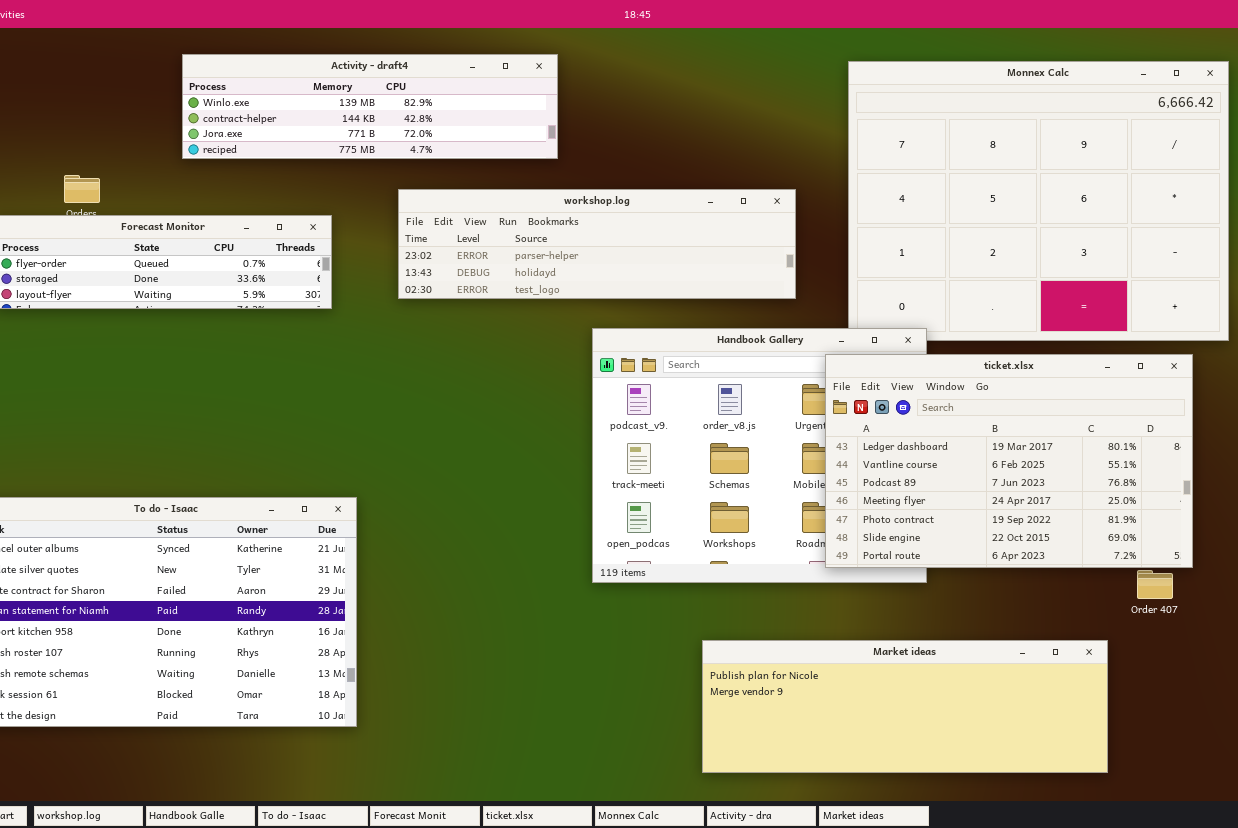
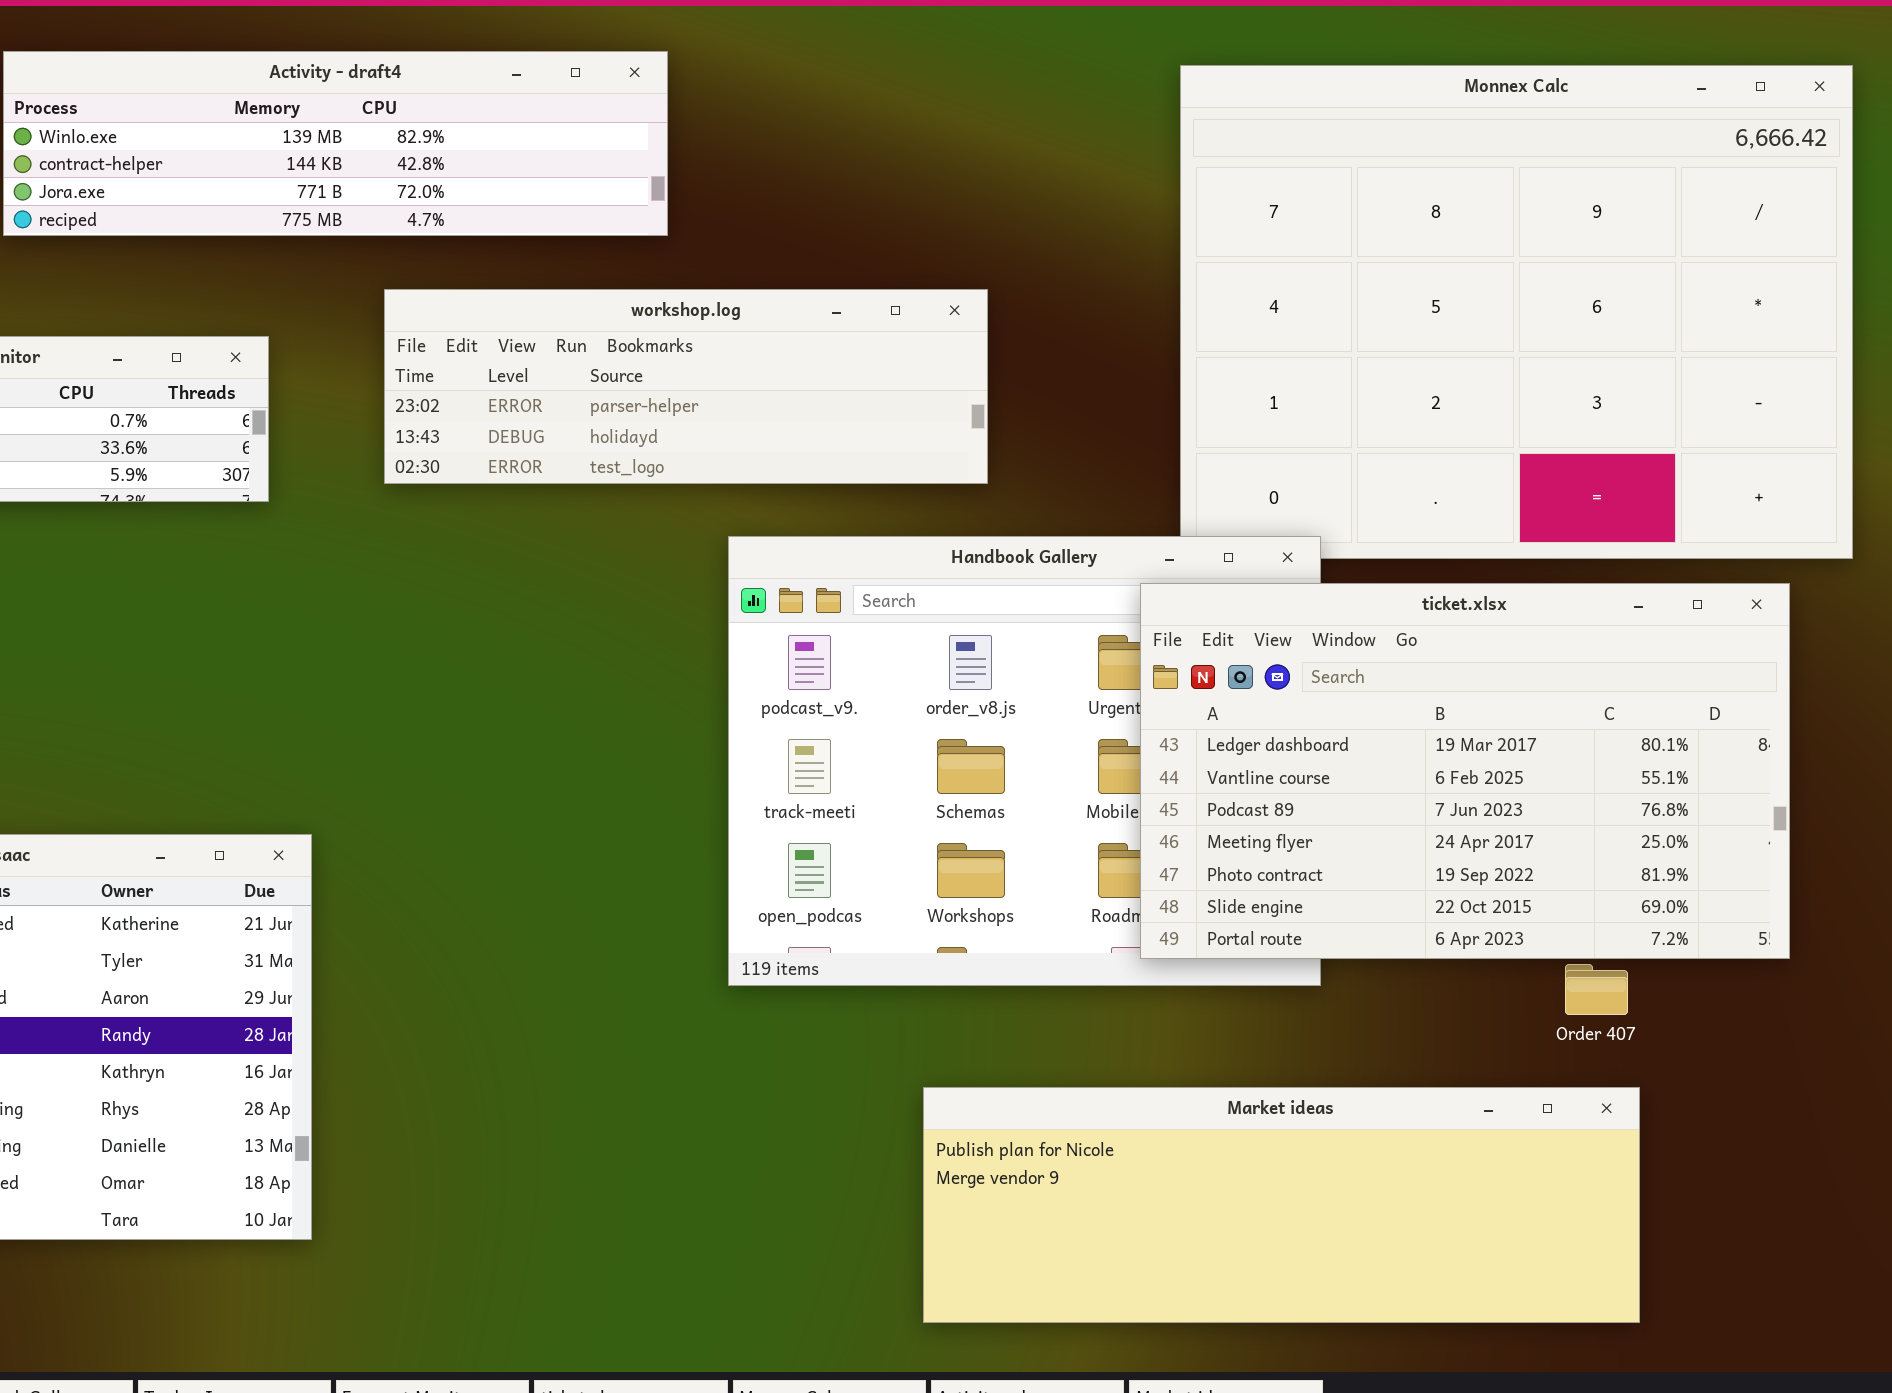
workshop.log: [398,189,796,299] -> [384,289,988,484], resized
Order 407: [1137,570,1173,599] -> [1565,964,1628,1015], moved

